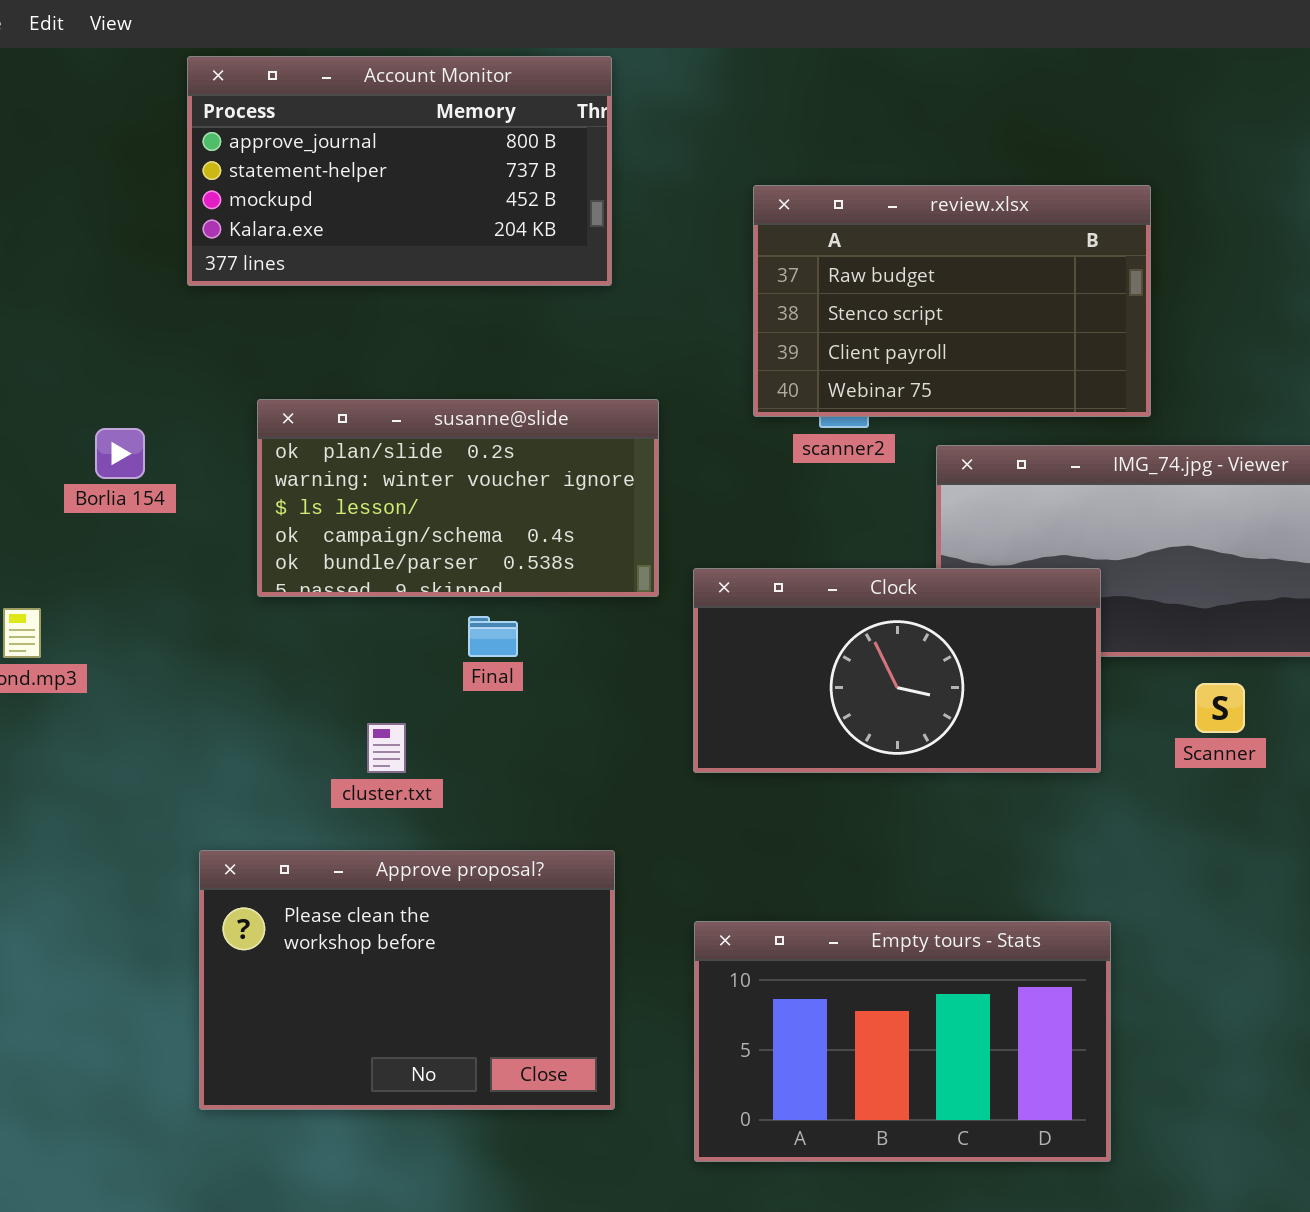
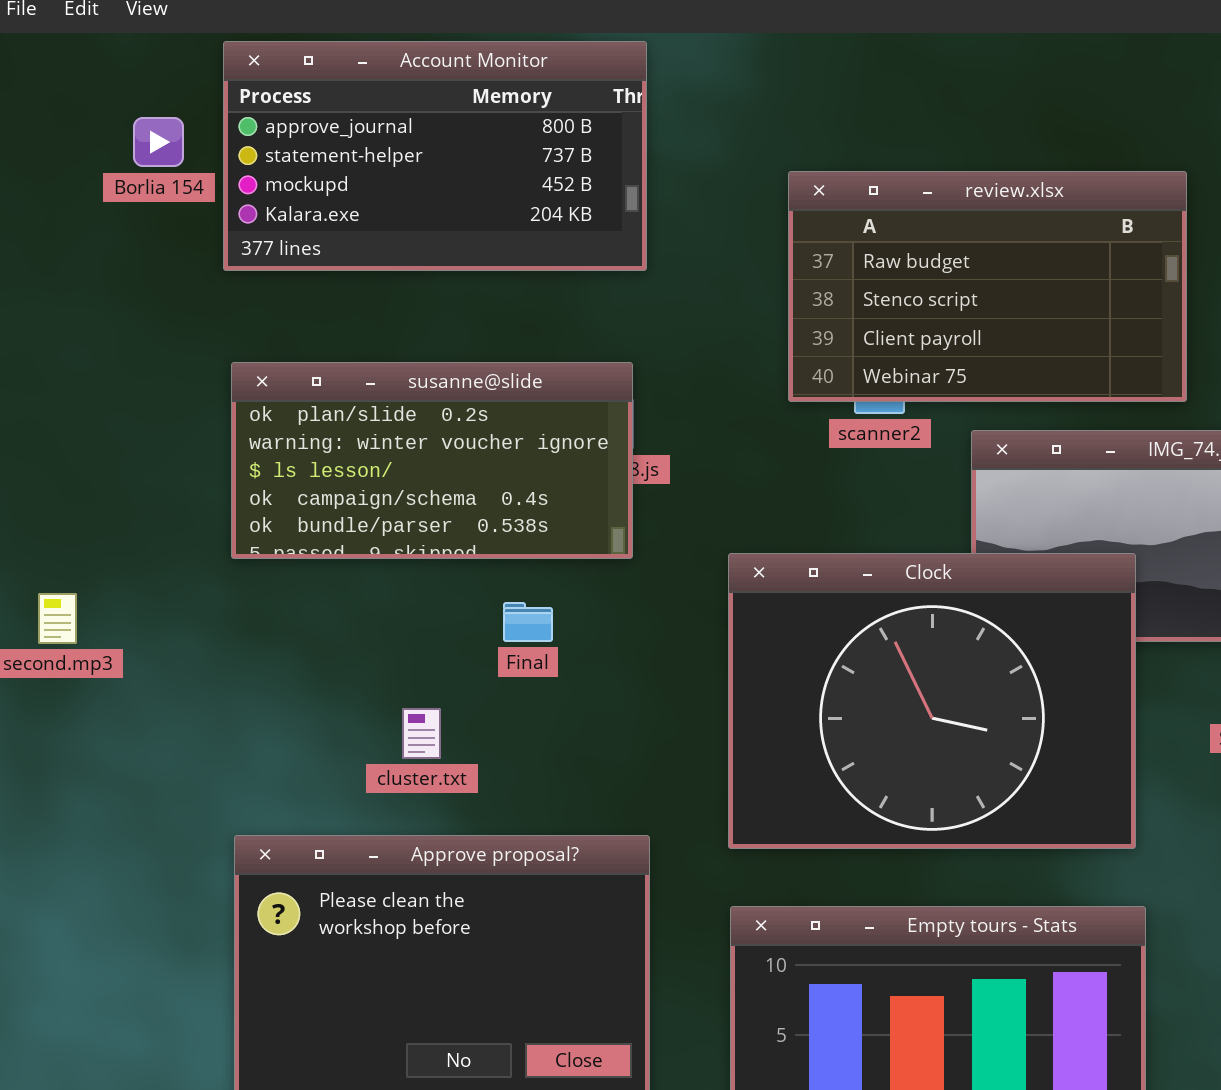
susanne@slide: [257,399,659,597] -> [231,362,633,559], moved
Borlia 154: [95,428,145,479] -> [133,117,184,167], moved
Clock: [693,568,1101,773] -> [728,553,1136,849], resized

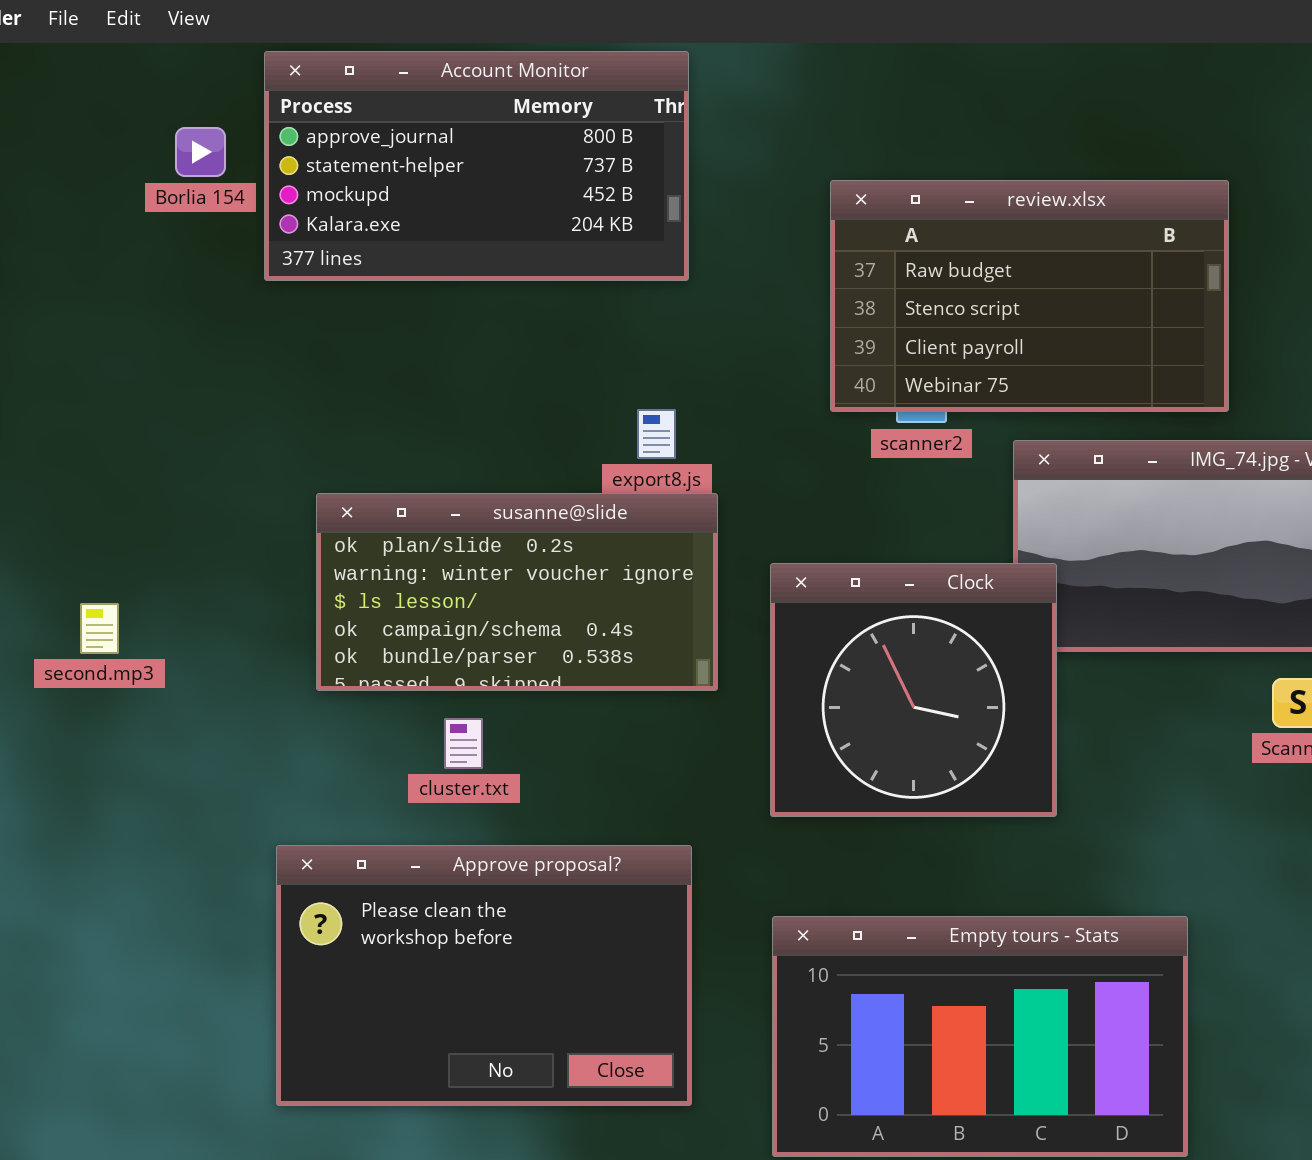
susanne@slide: [231,362,633,559] -> [316,493,718,691], moved
Clock: [728,553,1136,849] -> [770,563,1057,817], resized

